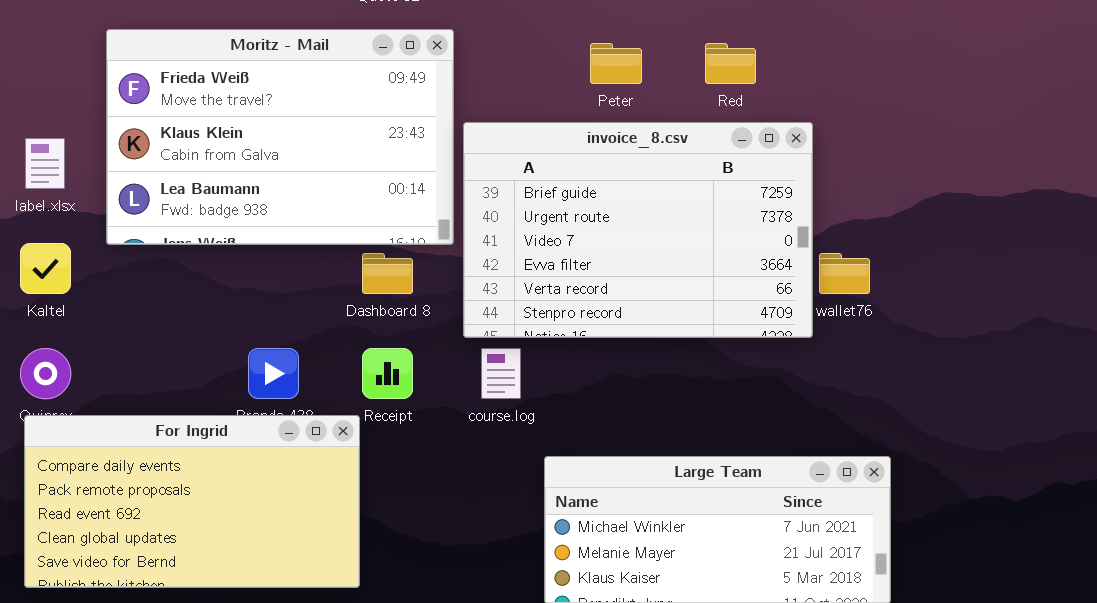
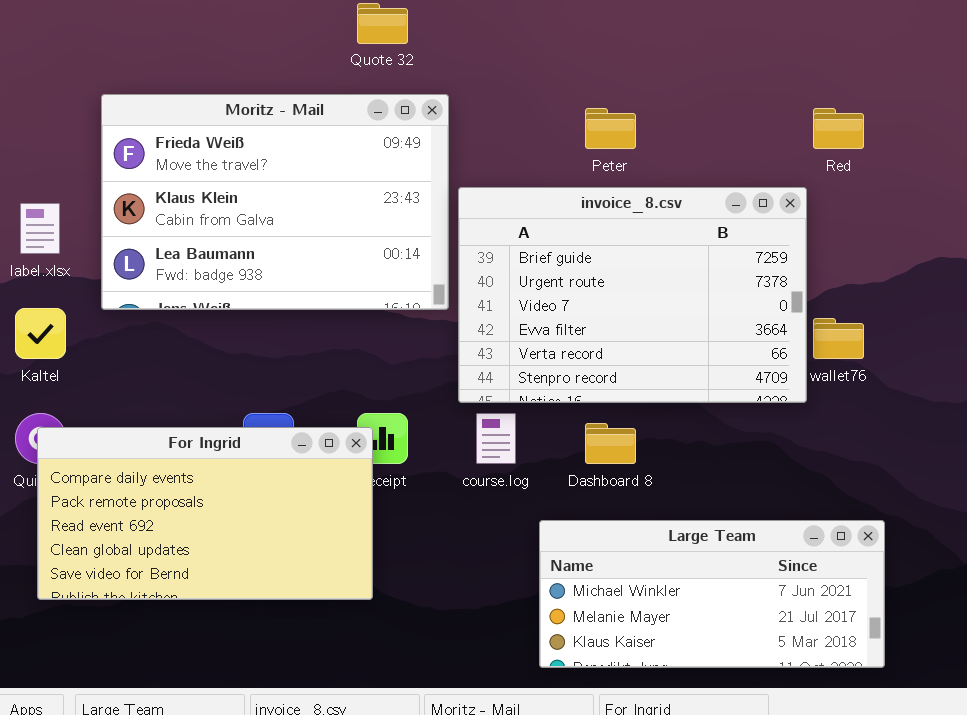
Red: [705,43,756,84] -> [813,108,864,149], moved
Dashboard 8: [362,253,413,294] -> [585,423,636,464], moved
For Ingrid: [24,415,360,588] -> [37,427,373,600], moved

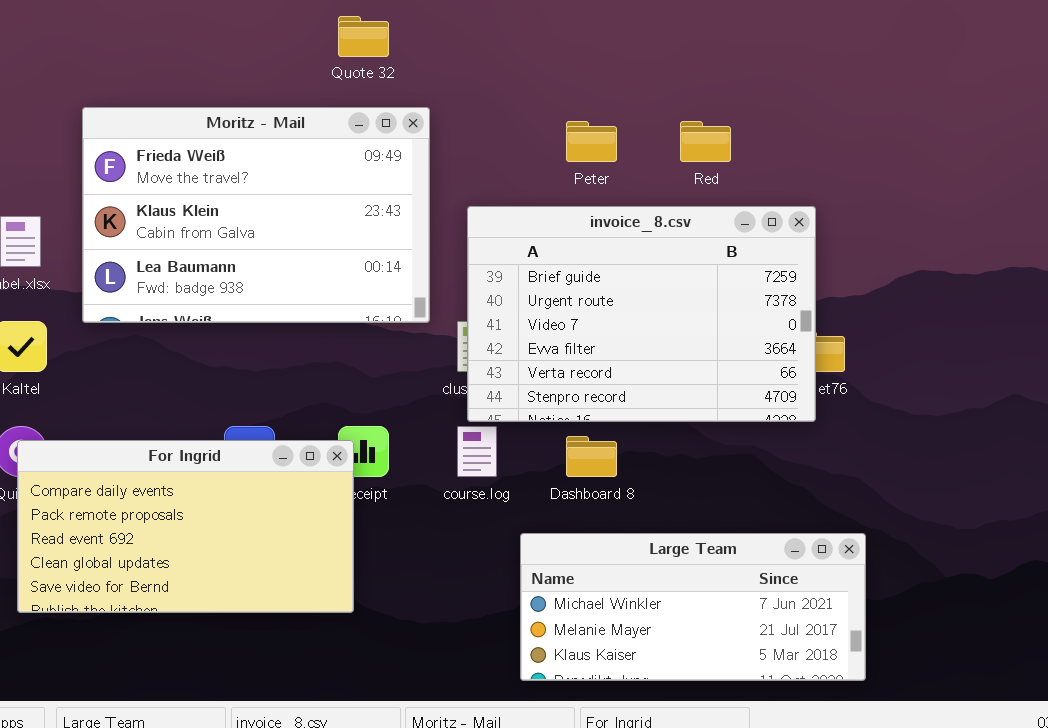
Red: [813,108,864,149] -> [680,121,731,162], moved
invoice_8.csv: [458,187,807,403] -> [467,206,816,422], moved

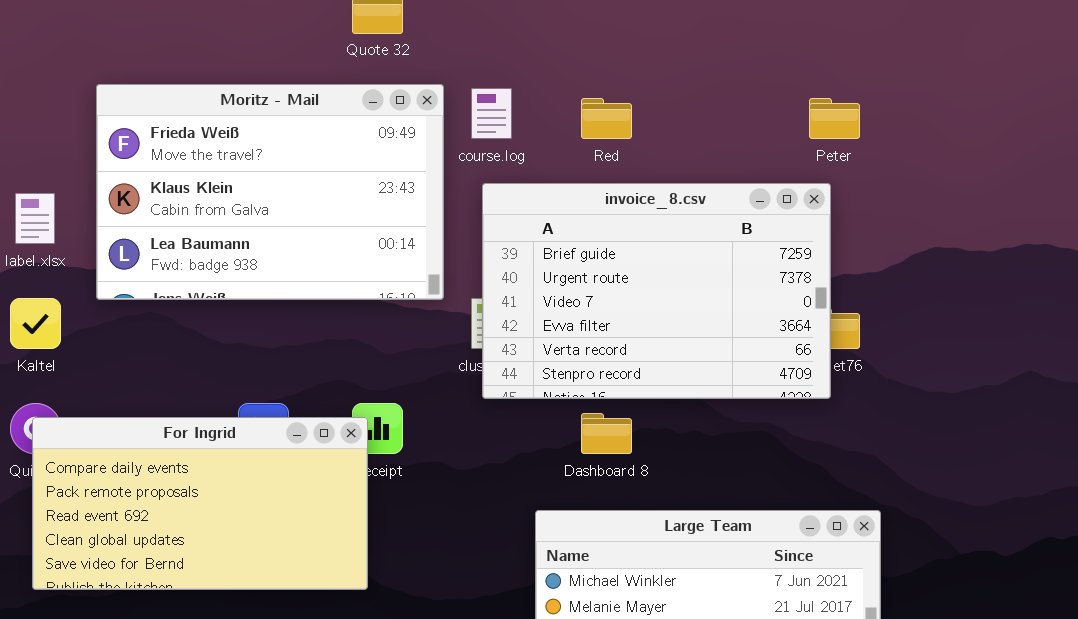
Peter: [566,121,617,162] -> [809,98,860,139], moved
Red: [680,121,731,162] -> [581,98,632,139], moved
course.log: [457,426,497,477] -> [471,88,512,139], moved

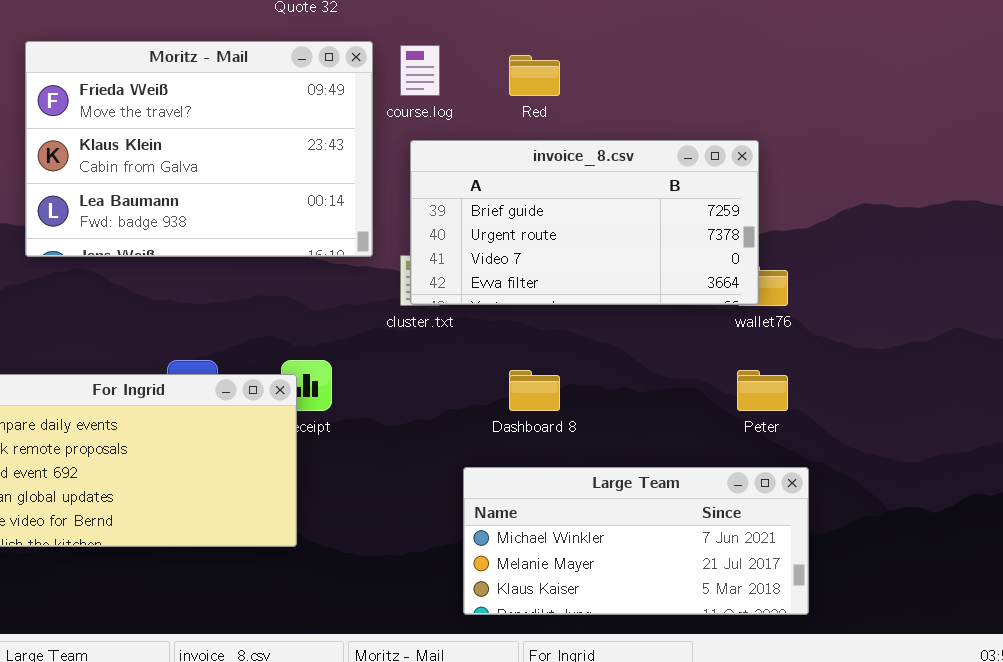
Peter: [809,98,860,139] -> [737,370,788,411], moved
invoice_8.csv: [482,183,831,399] -> [410,140,759,305], resized

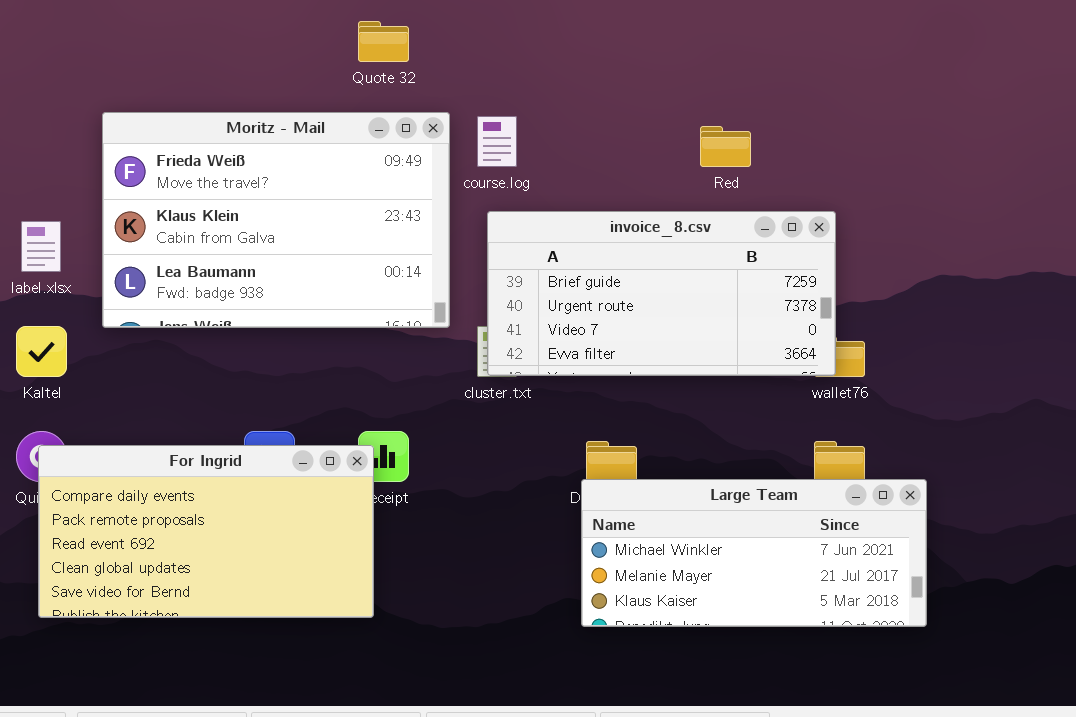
Red: [509,55,560,96] -> [700,126,751,167], moved
Large Team: [463,467,809,615] -> [581,479,927,627], moved

